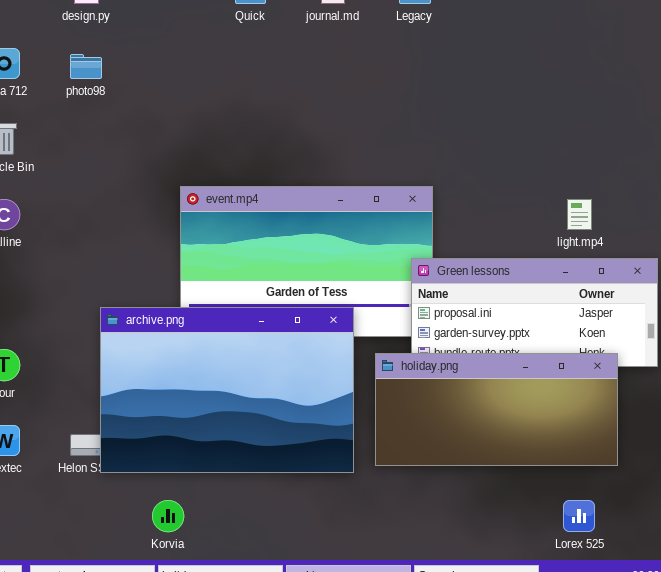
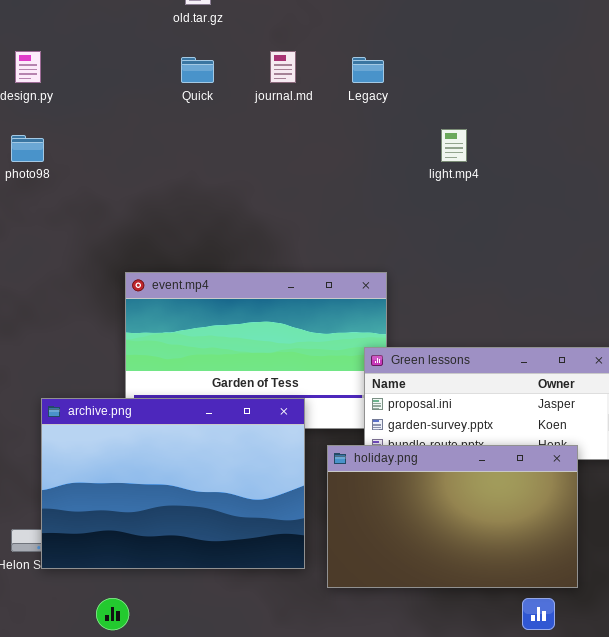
light.mp4: [567,199,592,230] -> [441,129,467,162], moved
holiday.png: [375,353,618,466] -> [327,445,578,588], resized

